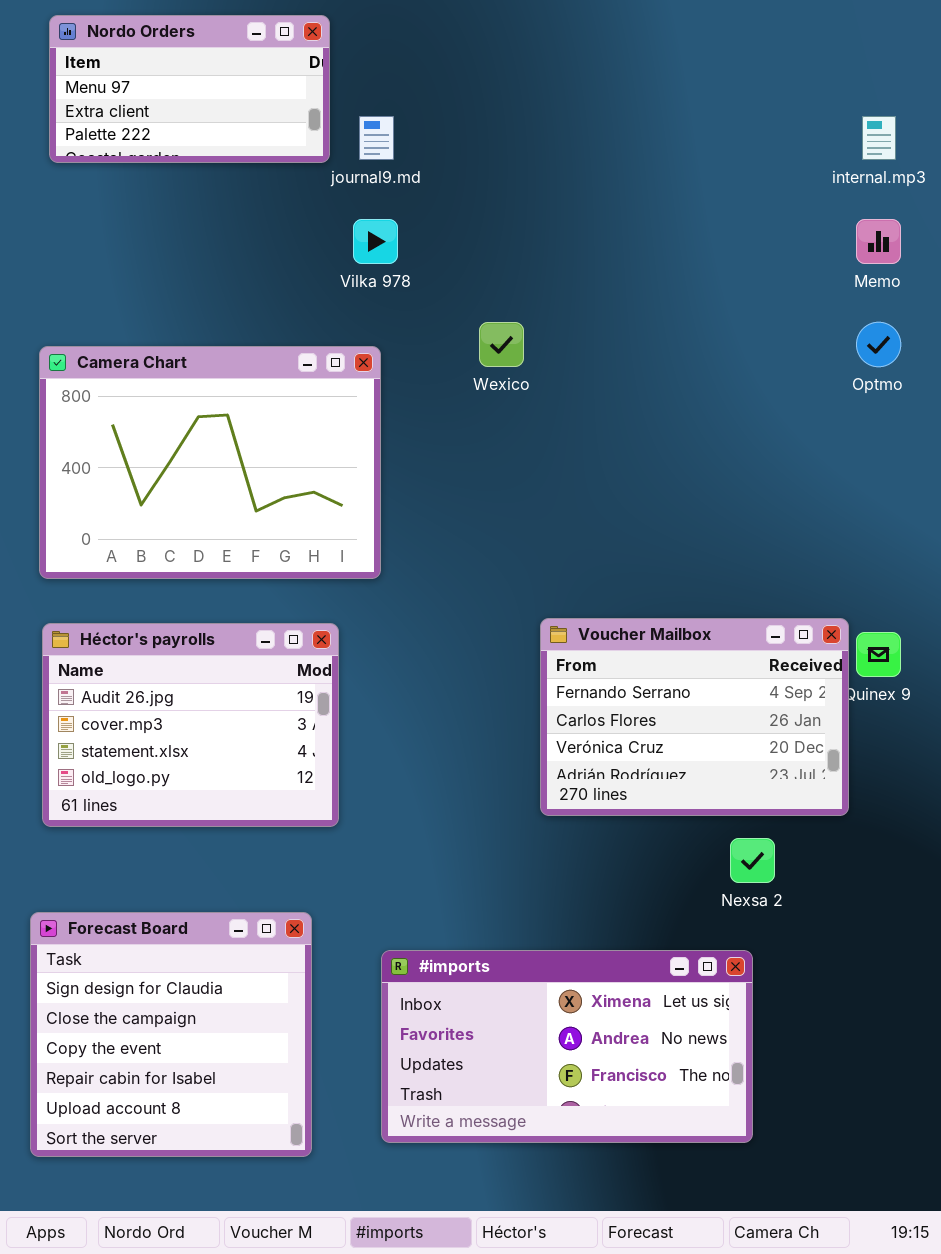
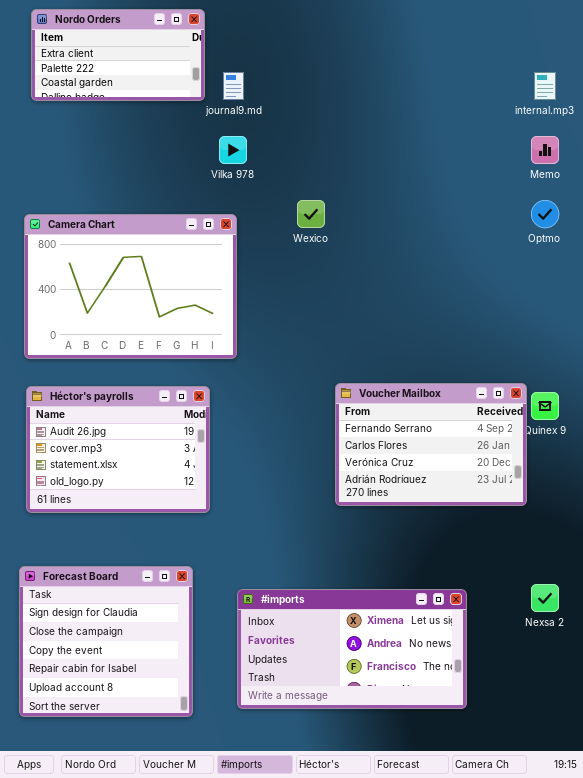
Nordo Orders: [49,15,330,163] -> [31,9,205,101], scrolled down 1 row
Nexsa 2: [730,838,775,883] -> [531,584,559,612], moved

